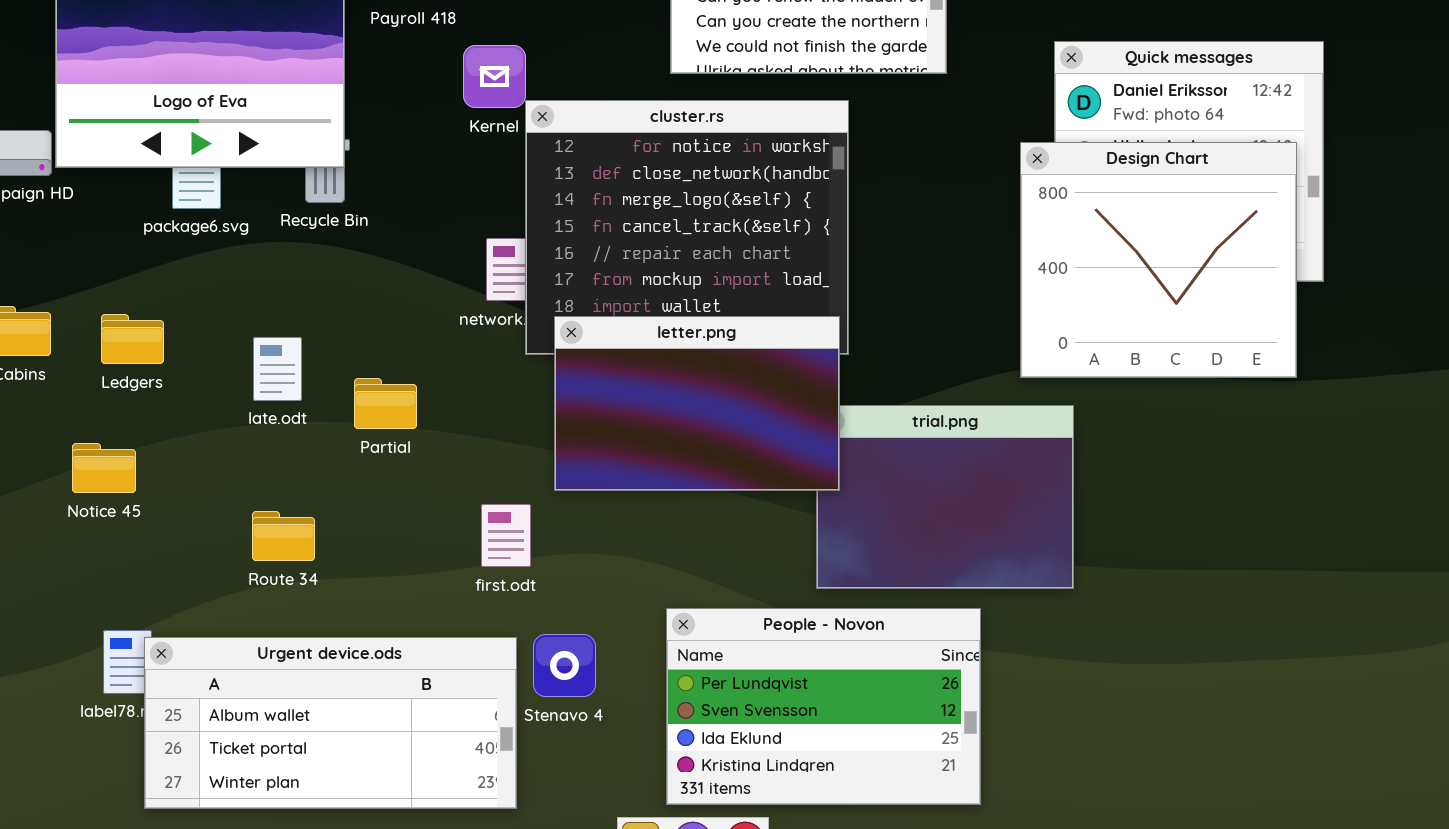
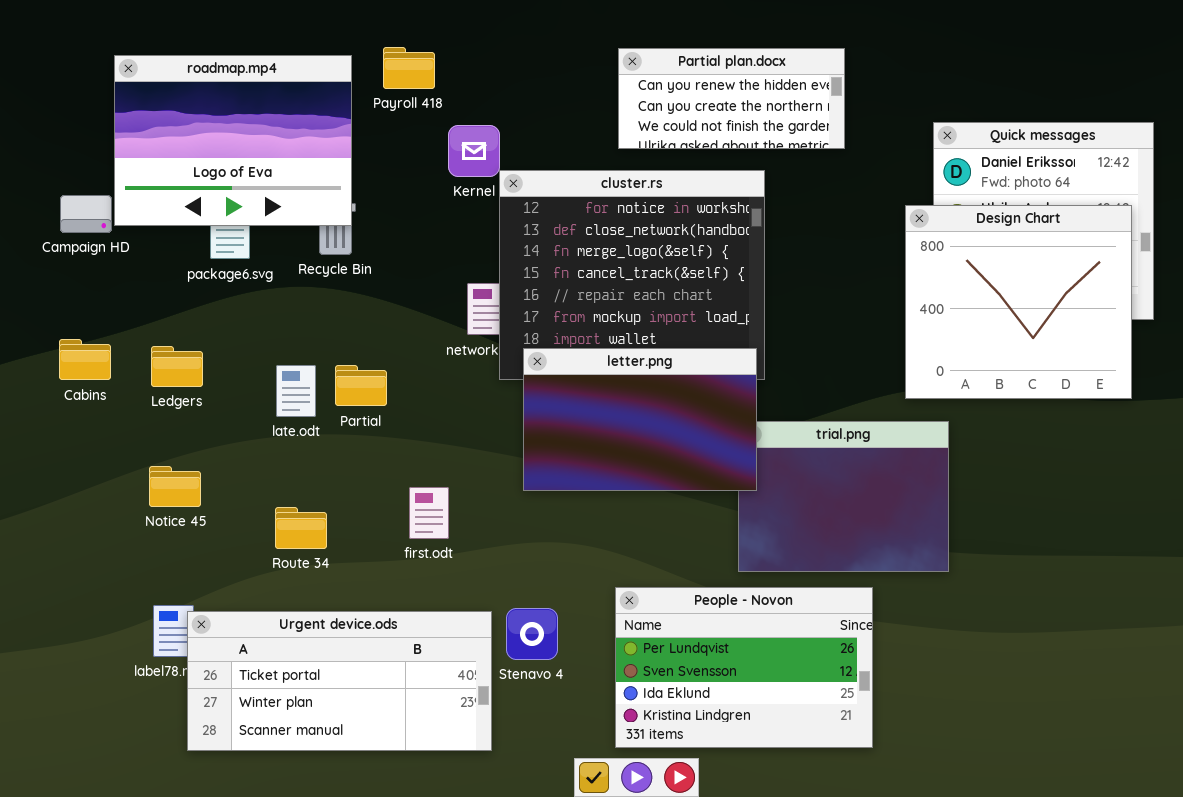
Partial: [354,378,417,429] -> [335,365,387,406], moved
Notice 45: [72,443,136,493] -> [149,466,201,507], moved
first.odt: [481,504,531,567] -> [409,487,449,539], moved
Urgent device.ods: [144,637,517,809] -> [187,611,492,751], scrolled down 1 row

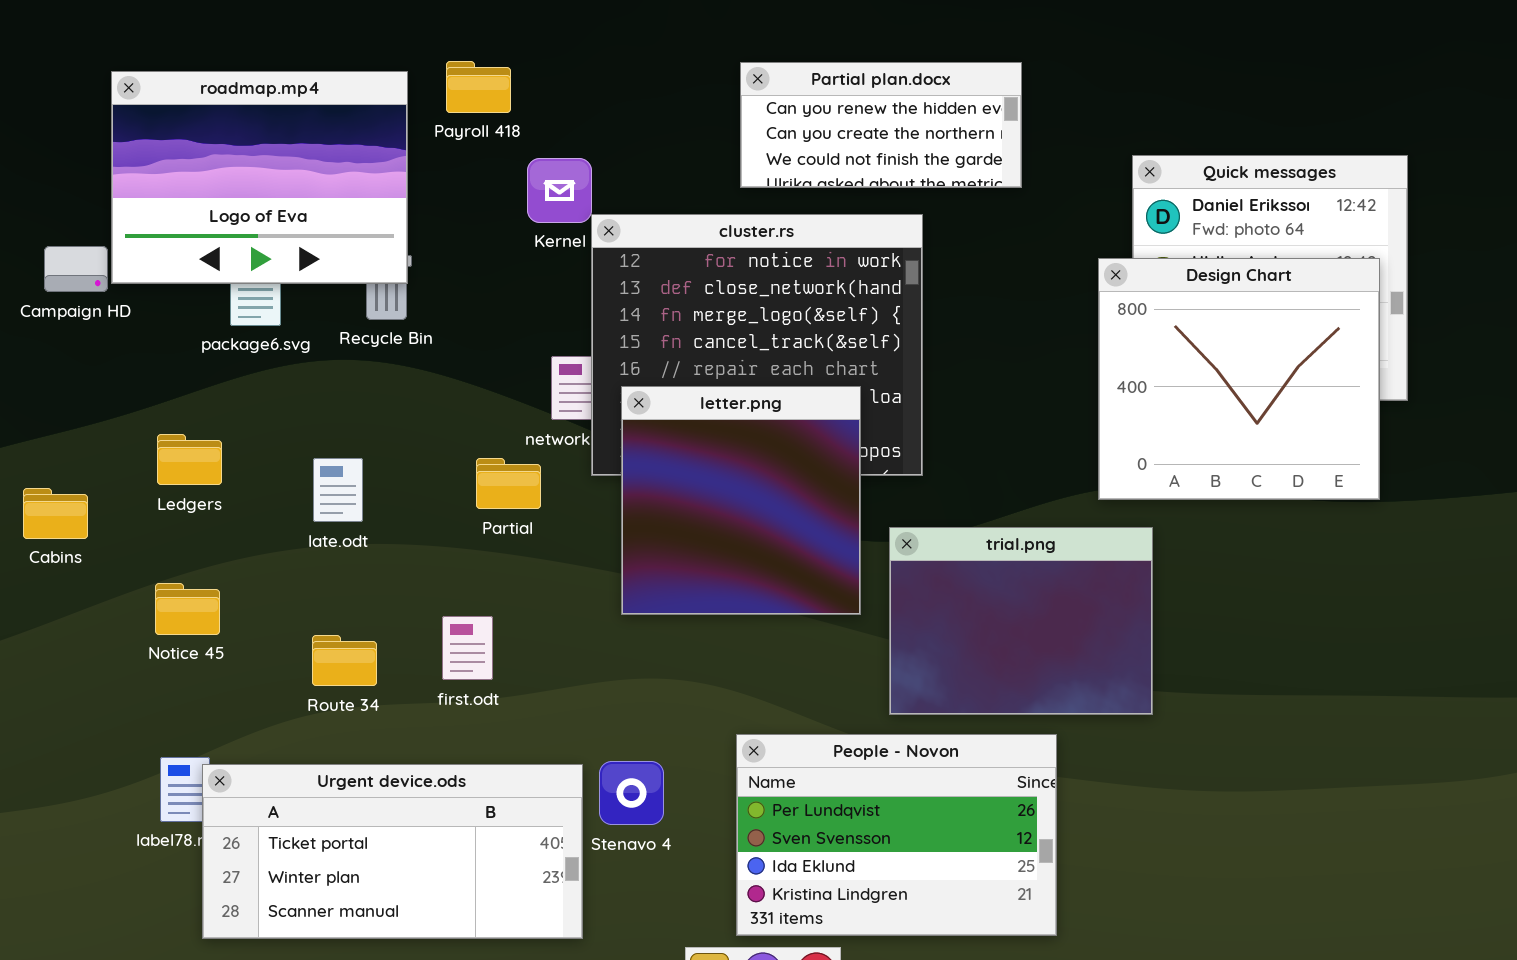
Cabins: [59,339,111,380] -> [23,488,88,539], moved
letter.png: [523,348,757,491] -> [621,386,861,615], resized
Partial: [335,365,387,406] -> [476,458,541,509], moved
first.odt: [409,487,449,539] -> [442,616,493,680], moved

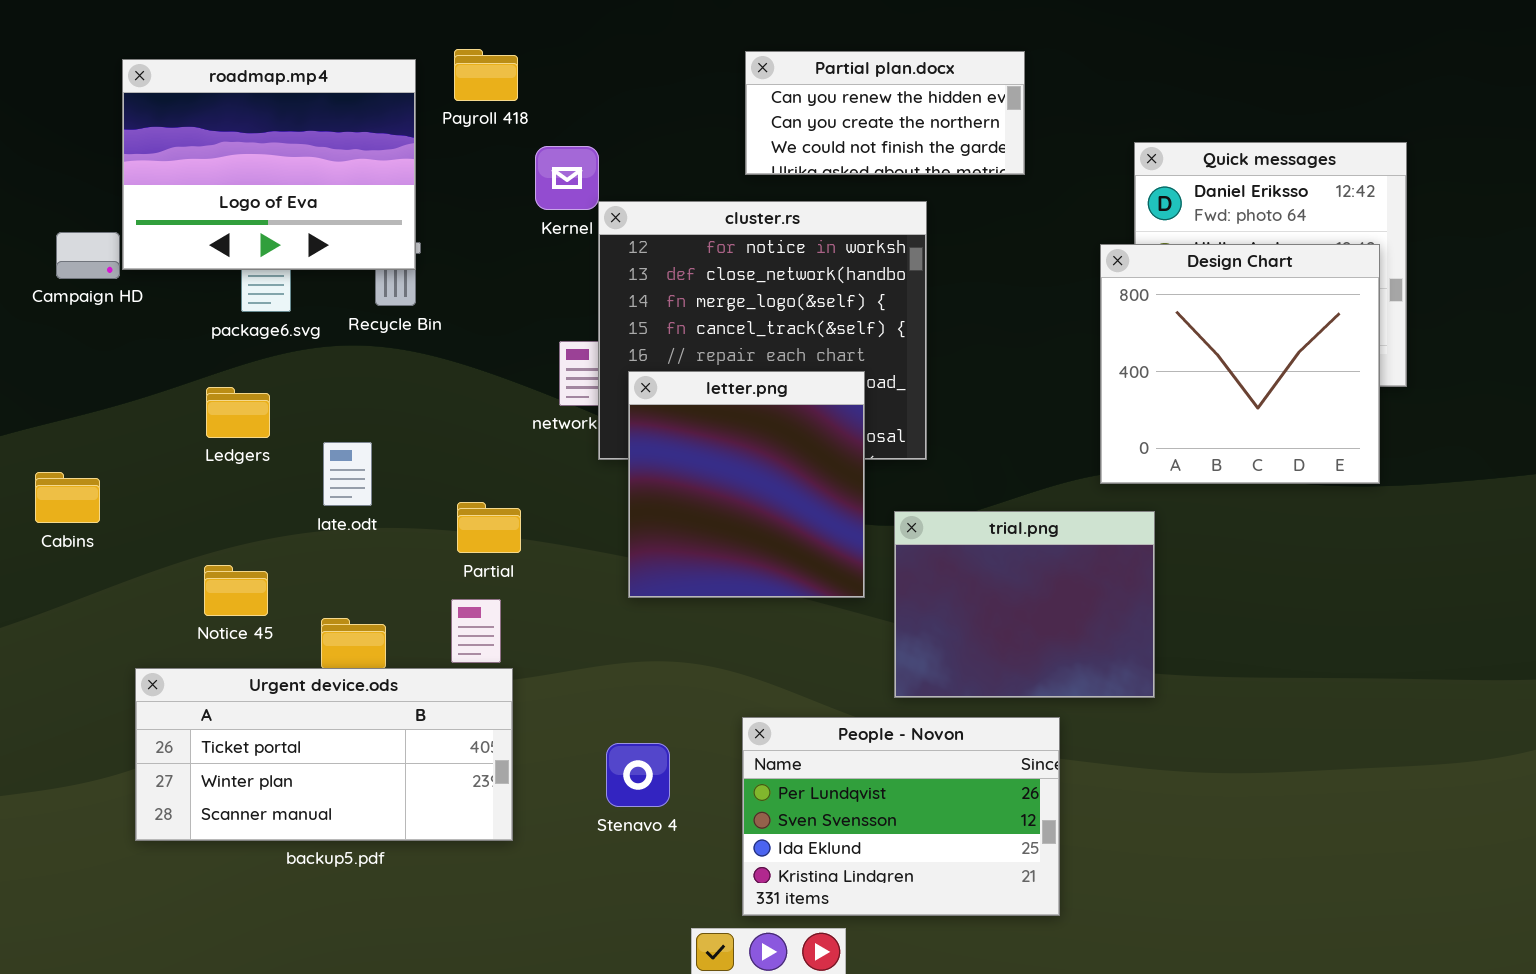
Ledgers: [157,434,222,485] -> [206,387,270,438], moved
Partial: [476,458,541,509] -> [457,502,521,553], moved
Notice 45: [155,583,220,635] -> [204,565,268,616], moved
Urgent device.ods: [202,764,583,939] -> [135,668,513,841], moved

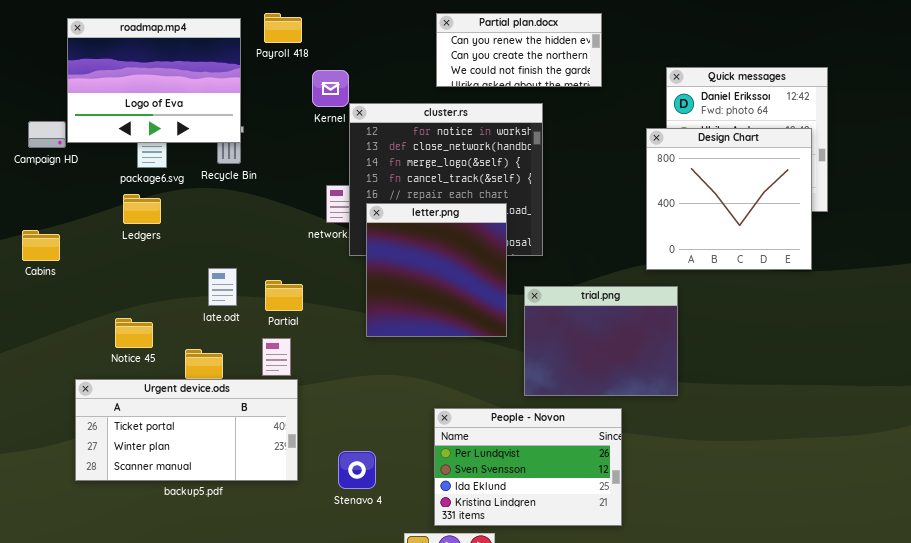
Ledgers: [206,387,270,438] -> [123,194,161,224], moved
late.odt: [323,442,372,506] -> [208,268,237,306], moved
Cabins: [35,472,100,523] -> [22,230,60,261], moved
Stenavo 4: [606,743,670,807] -> [338,451,376,489], moved

